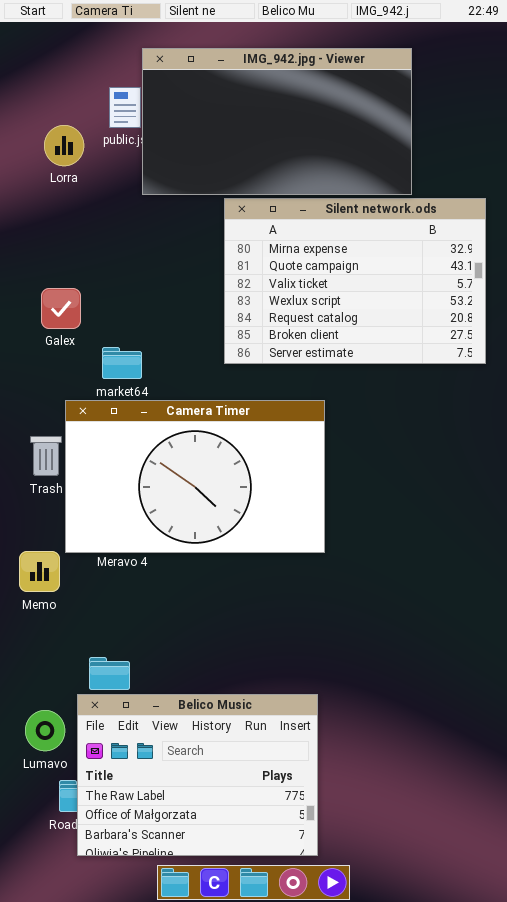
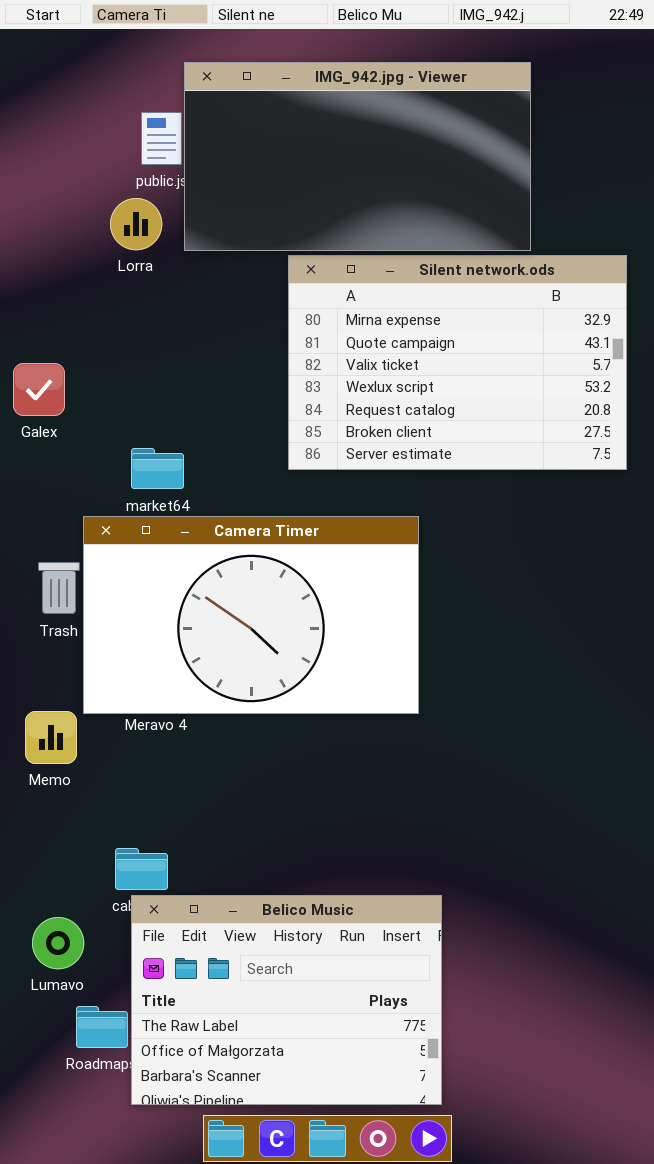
Lorra: [44,125,84,166] -> [110,198,162,250], moved
Galex: [41,288,81,329] -> [13,363,65,416], moved
Belico Music: [77,694,318,856] -> [131,895,442,1105], moved

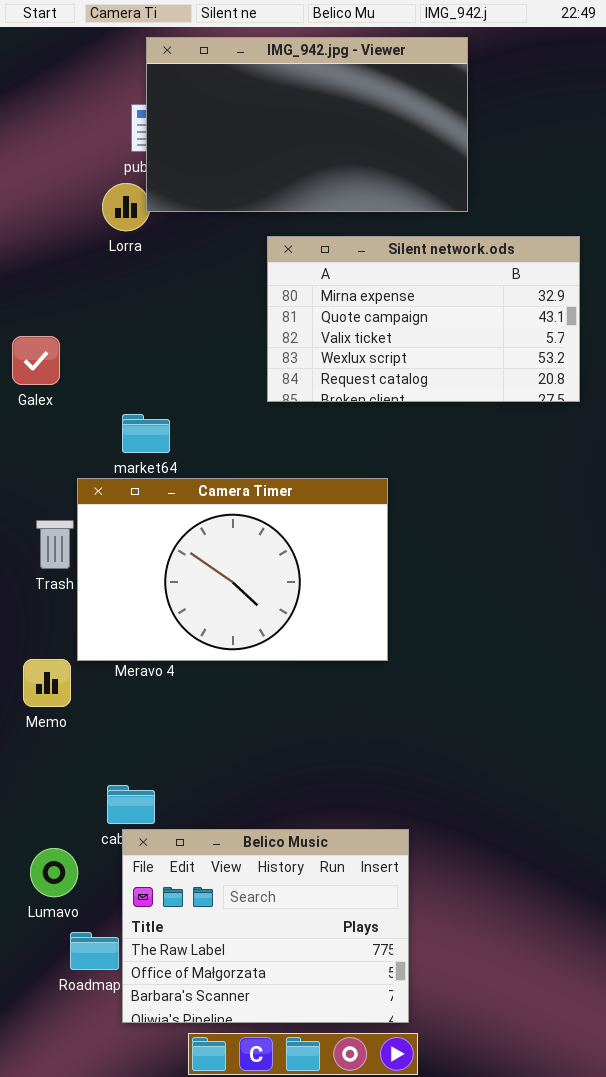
IMG_942.jpg - Viewer: [184,62,531,251] -> [146,37,468,212], moved
Silent network.ods: [288,255,627,470] -> [267,236,580,402], resized

